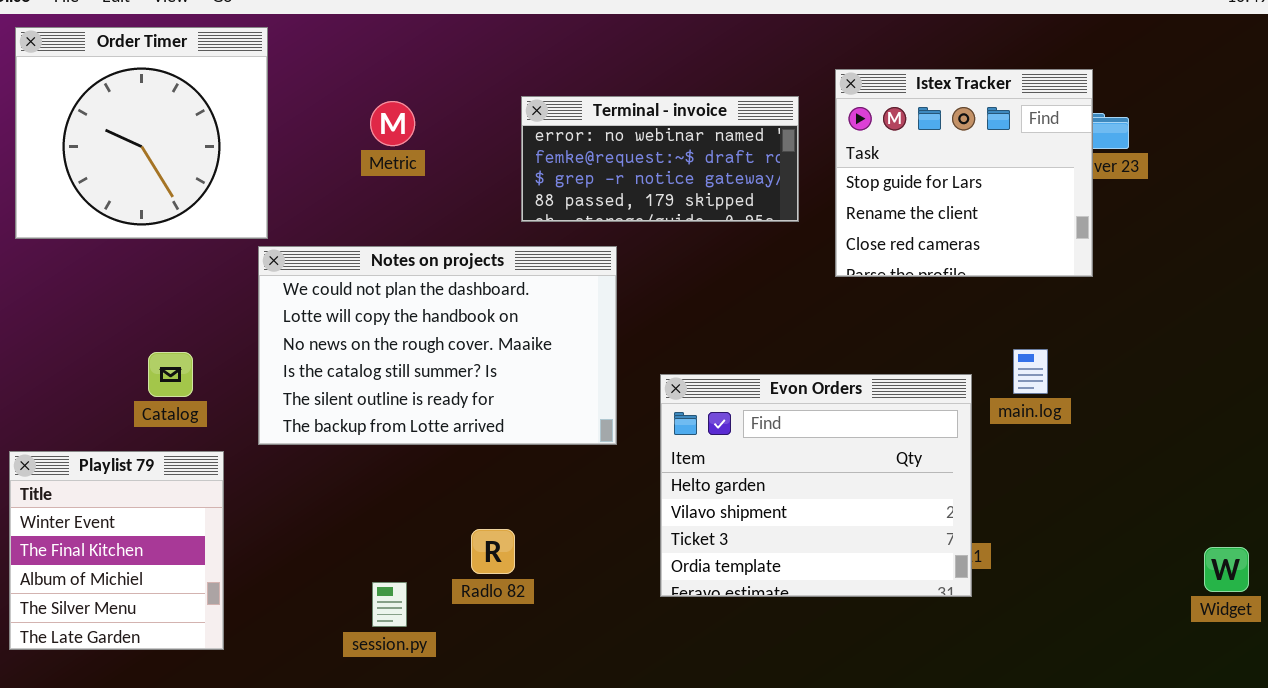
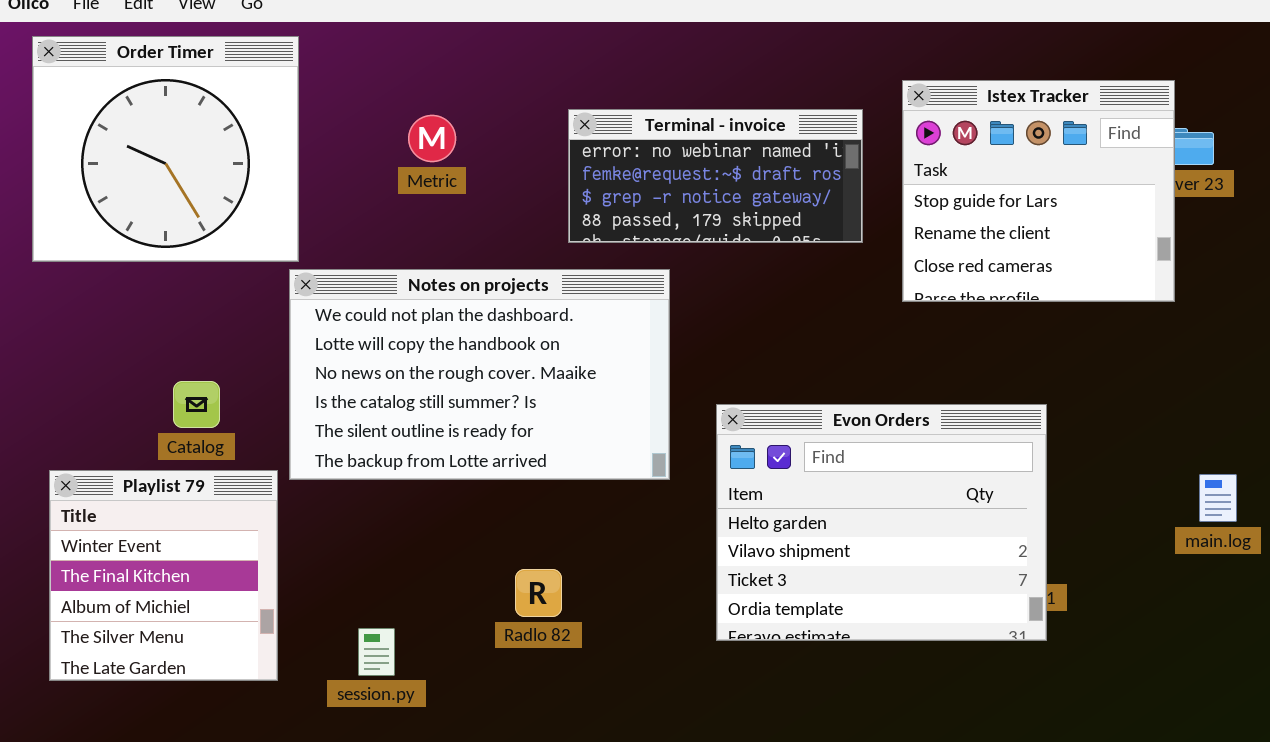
main.log: [1013,349,1048,394] -> [1199,474,1237,522], moved
Playlist 79: [9,451,224,650] -> [49,470,278,681], moved
session.py: [372,582,407,627] -> [358,628,395,676], moved

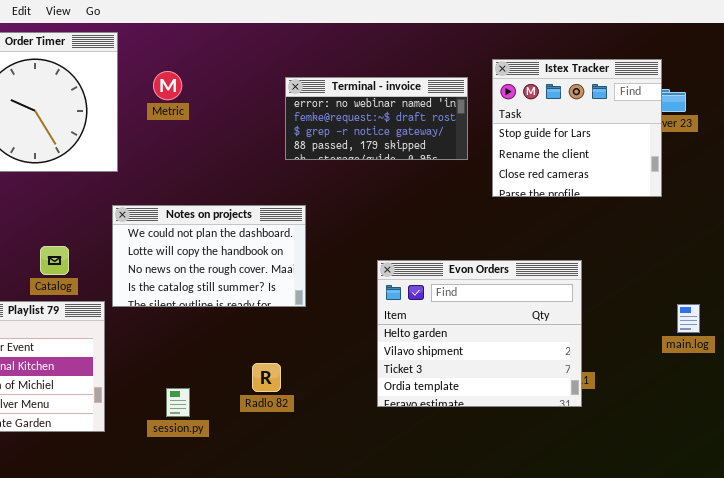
Metric: [408,115,456,162] -> [153,71,182,100], moved
Notes on projects: [289,269,670,480] -> [112,205,306,307], resized
session.py: [358,628,395,676] -> [166,388,190,417], moved

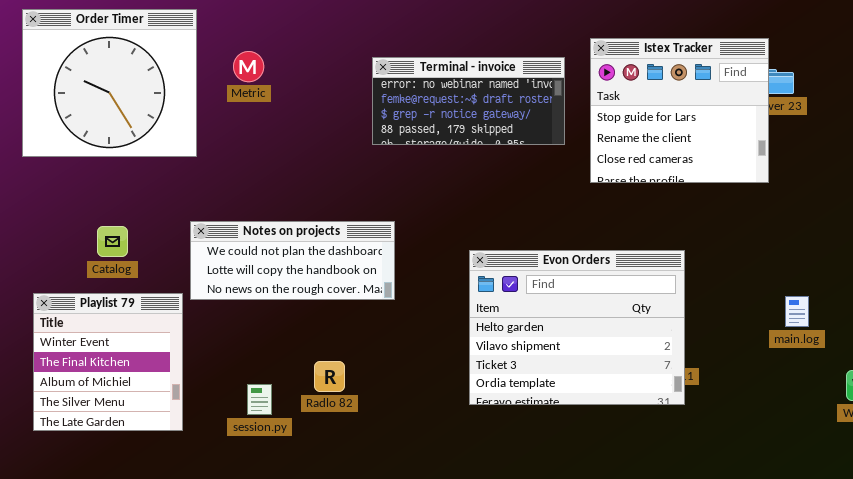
Notes on projects: [112,205,306,307] -> [190,221,395,300], resized
Catalog: [40,246,69,275] -> [97,226,128,257], moved
Radlo 82: [252,363,281,392] -> [314,361,345,392], moved

